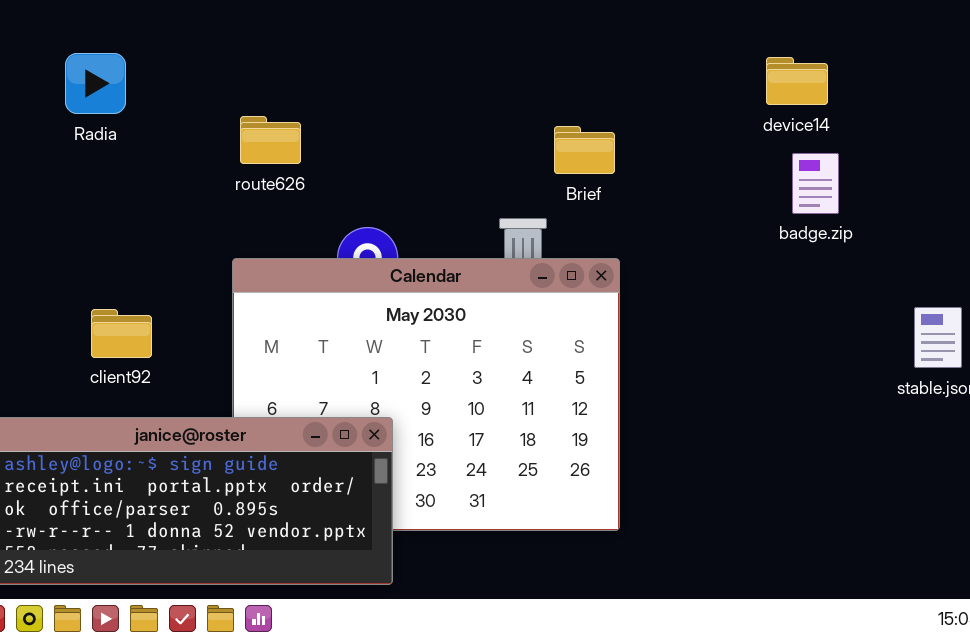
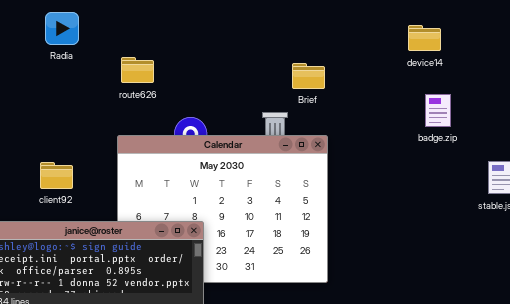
Radia: [65,53,126,114] -> [45,12,79,45], moved
badge.zip: [792,153,839,214] -> [425,94,451,127], moved

